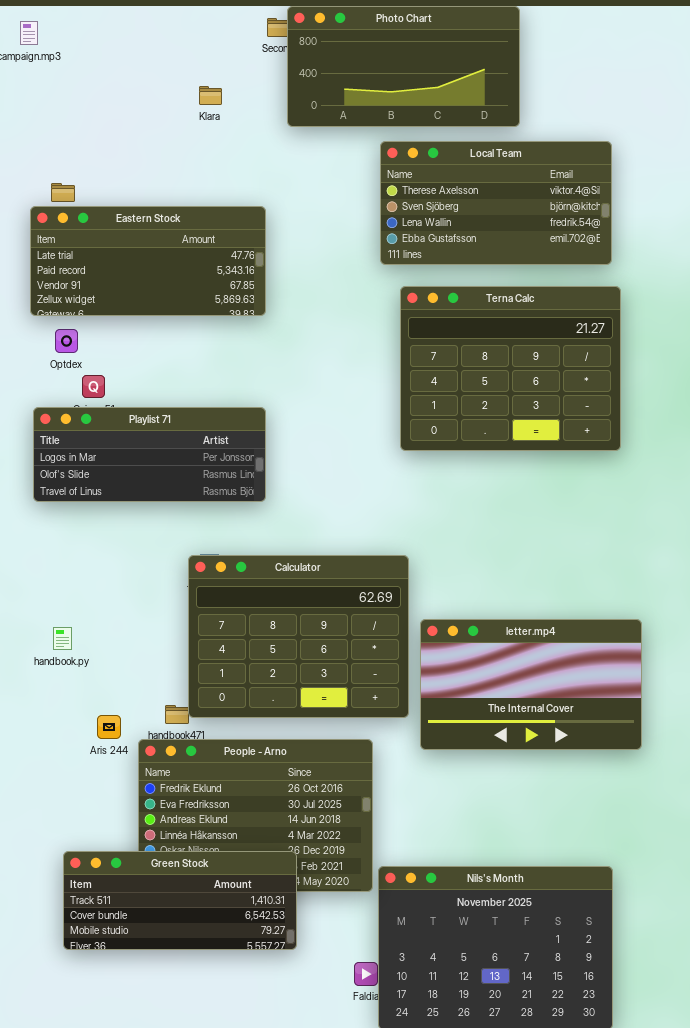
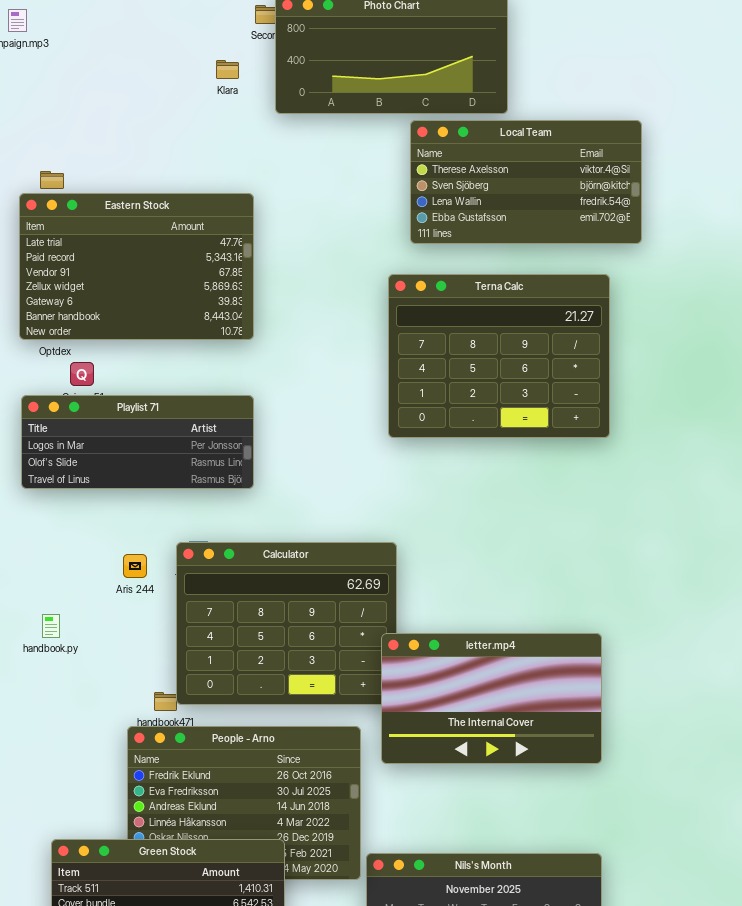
Klara: [199,86,222,105] -> [216,60,239,79], moved
Local Team: [380,141,612,265] -> [410,120,642,244], moved
Eastern Stock: [30,206,266,316] -> [19,193,254,340], resized
letter.mp4: [420,619,642,750] -> [381,633,602,764], moved
Aris 244: [97,715,121,739] -> [123,554,147,578], moved

